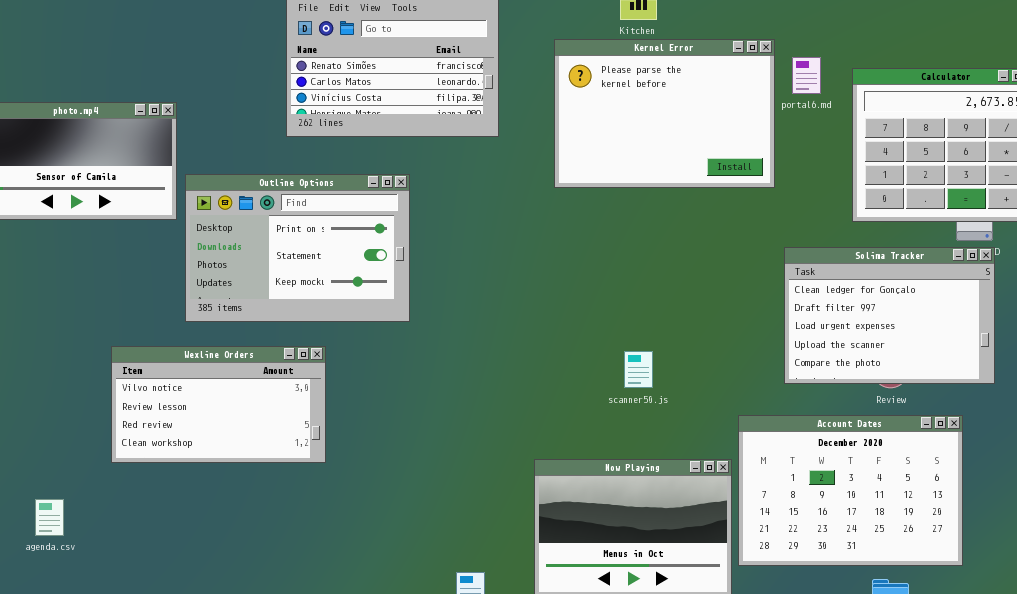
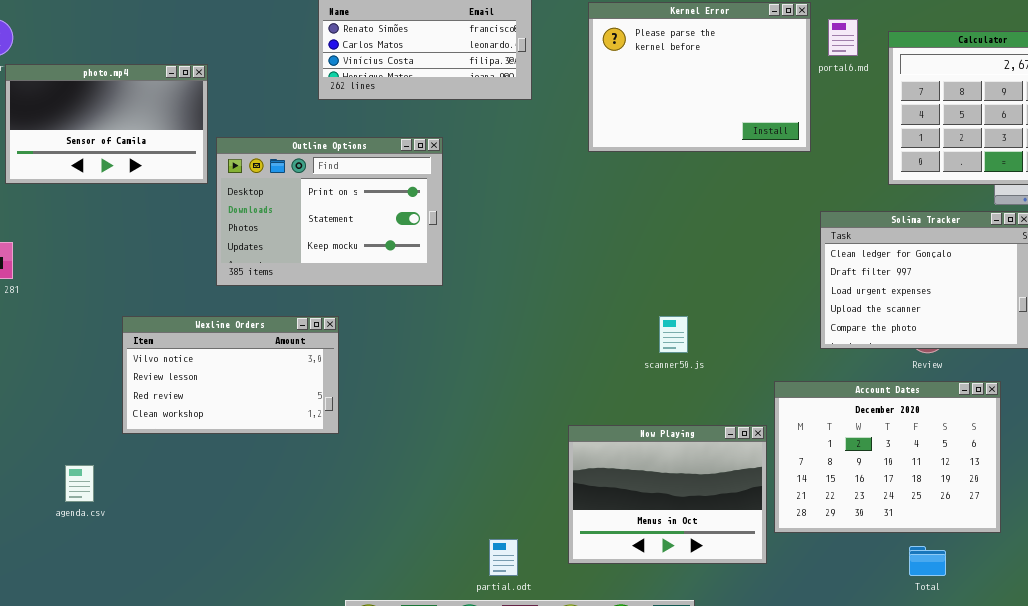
Wexline Orders: [111,346,326,463] -> [122,316,339,434], moved

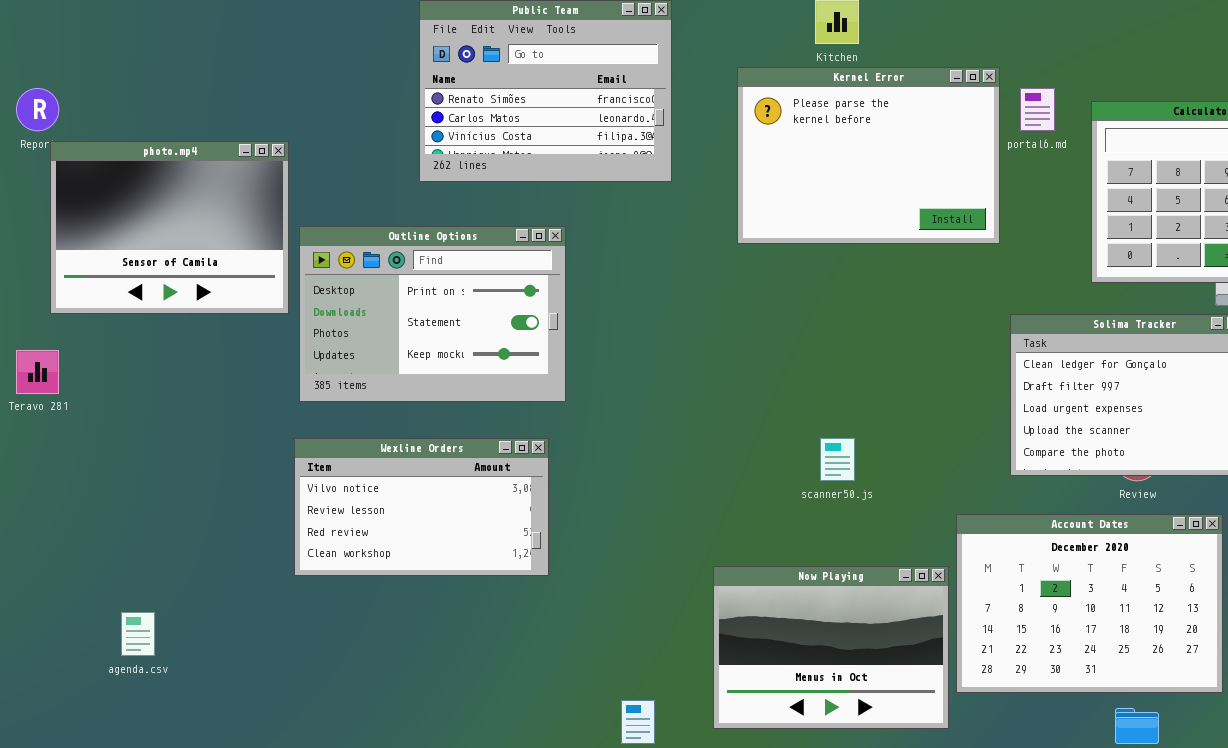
photo.mp4: [5,64,208,184] -> [50,141,289,314], resized
Wexline Orders: [122,316,339,434] -> [294,438,549,576], moved

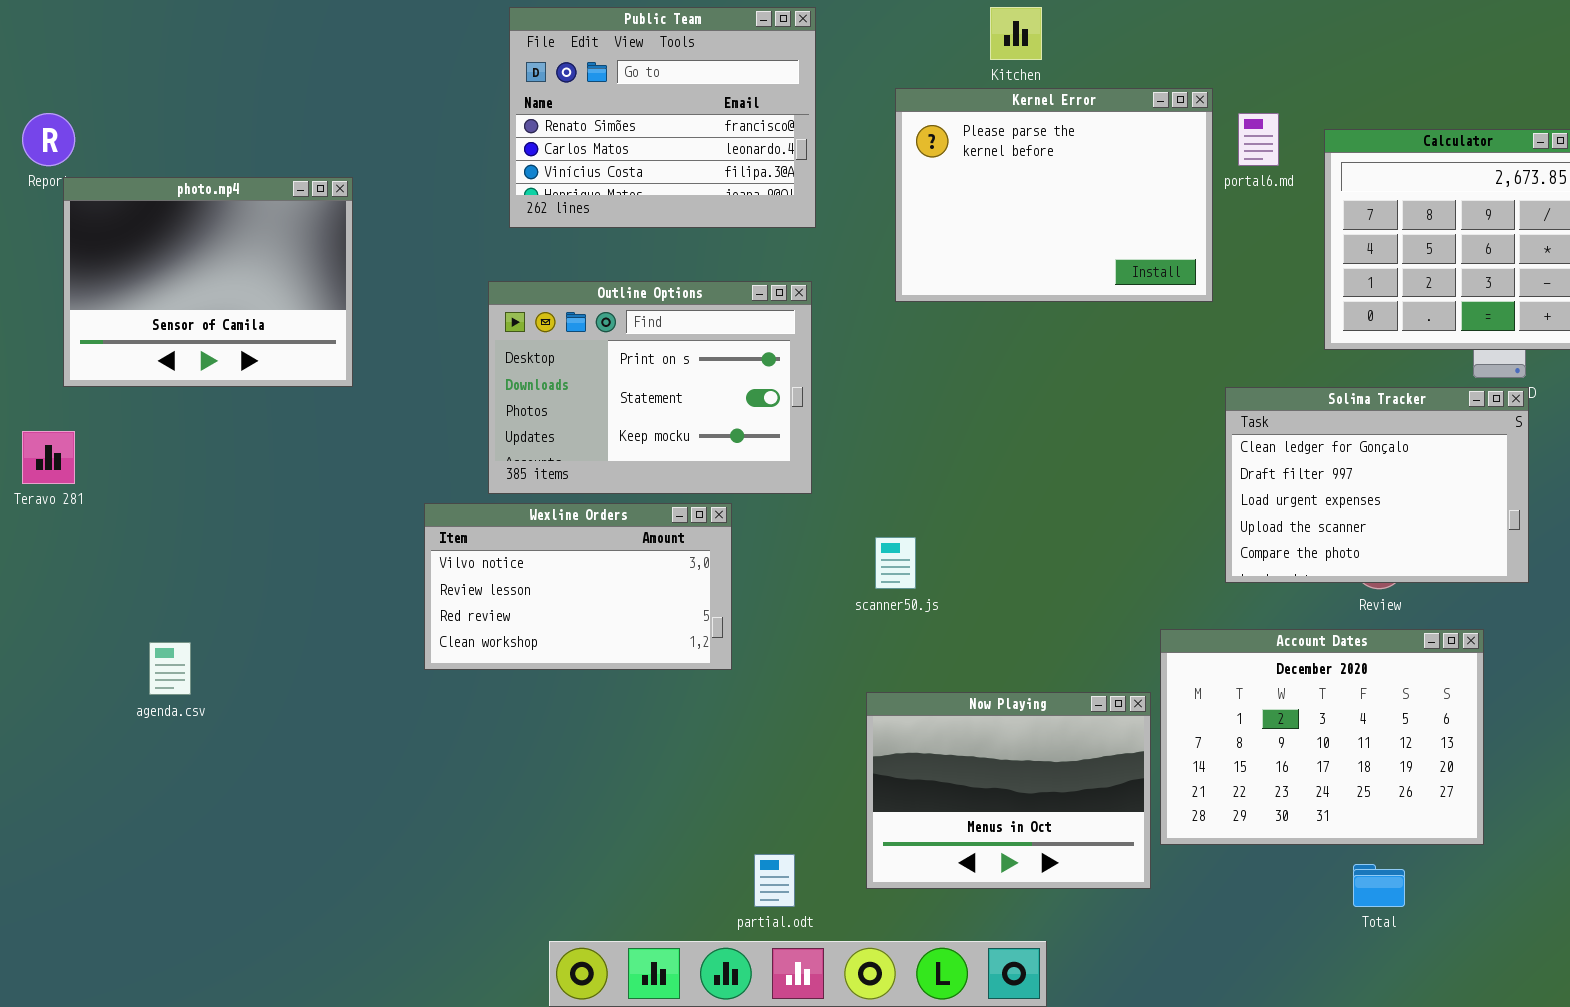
Outline Options: [299,226,566,402] -> [488,281,812,494], moved
Wexline Orders: [294,438,549,576] -> [424,503,732,670], moved
scanner50.js: [820,438,855,481] -> [875,537,916,589], moved
agenda.csv: [121,612,155,656] -> [149,642,191,695], moved

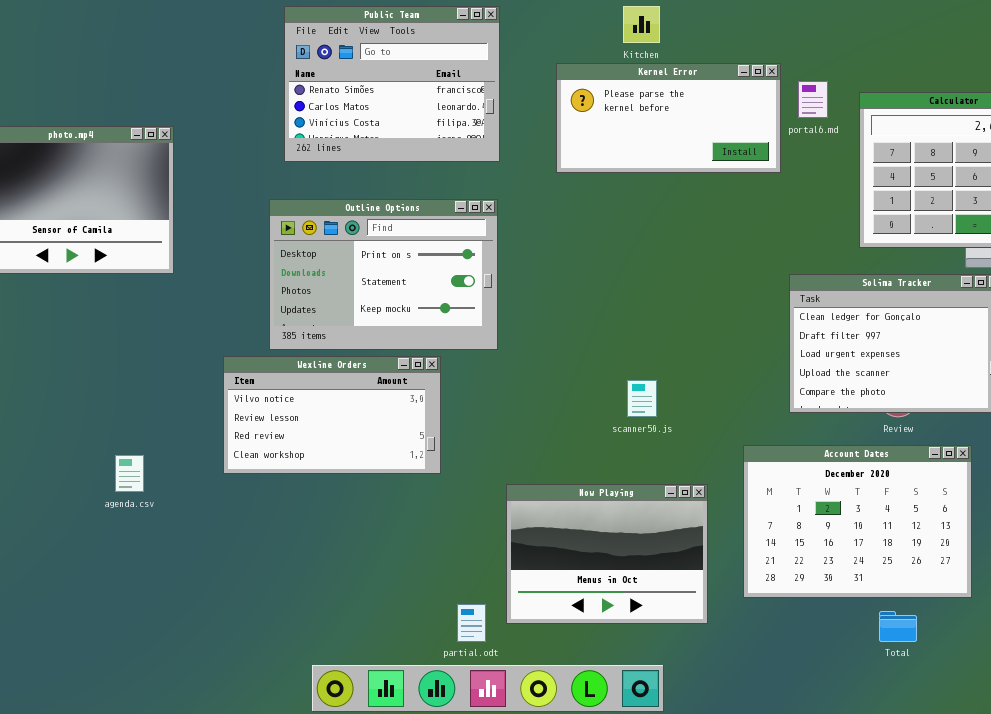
Kernel Error: [895,88,1213,302] -> [556,63,781,173], resized
scanner50.js: [875,537,916,589] -> [627,380,657,417], moved
agenda.csv: [149,642,191,695] -> [115,455,144,492], moved
Now Playing: [866,692,1151,889] -> [506,484,708,624], moved

